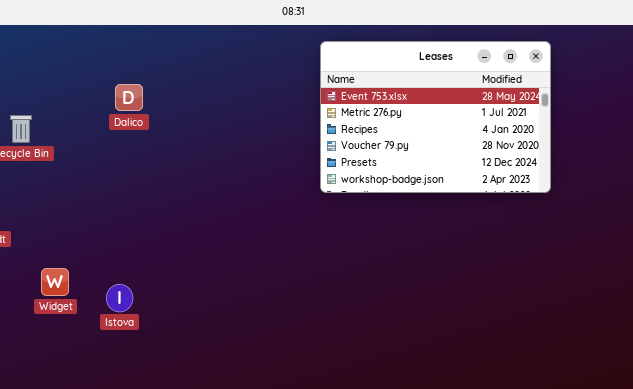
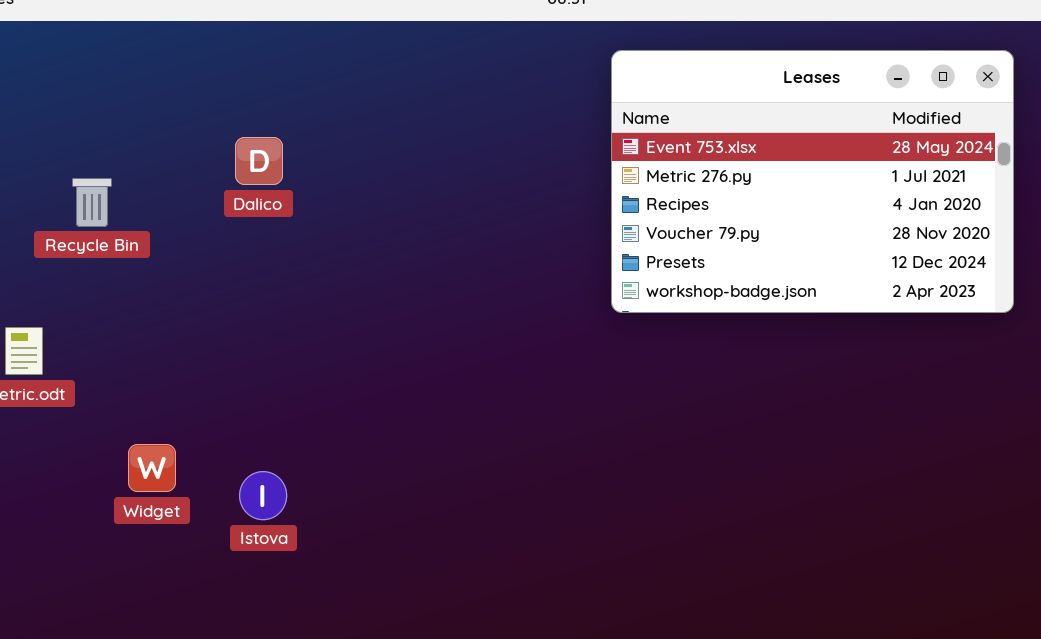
Dalico: [115,84,143,111] -> [235,137,283,185], moved

